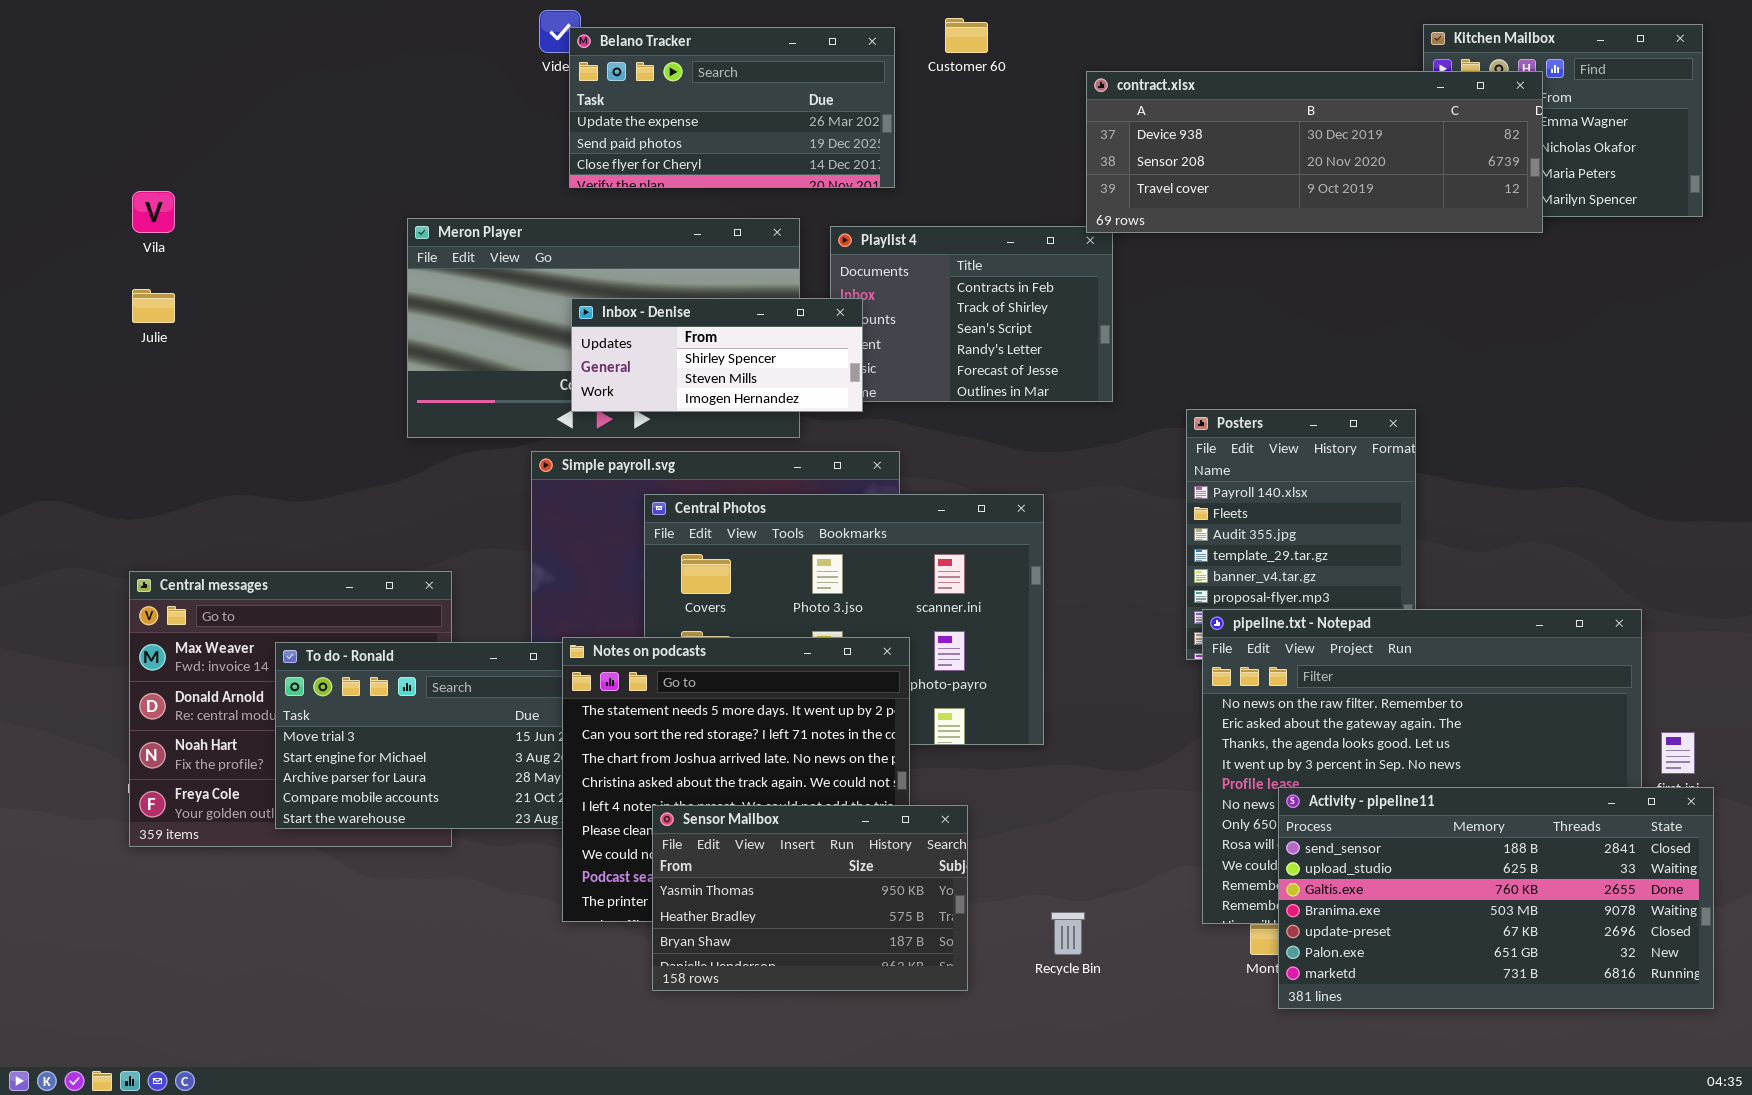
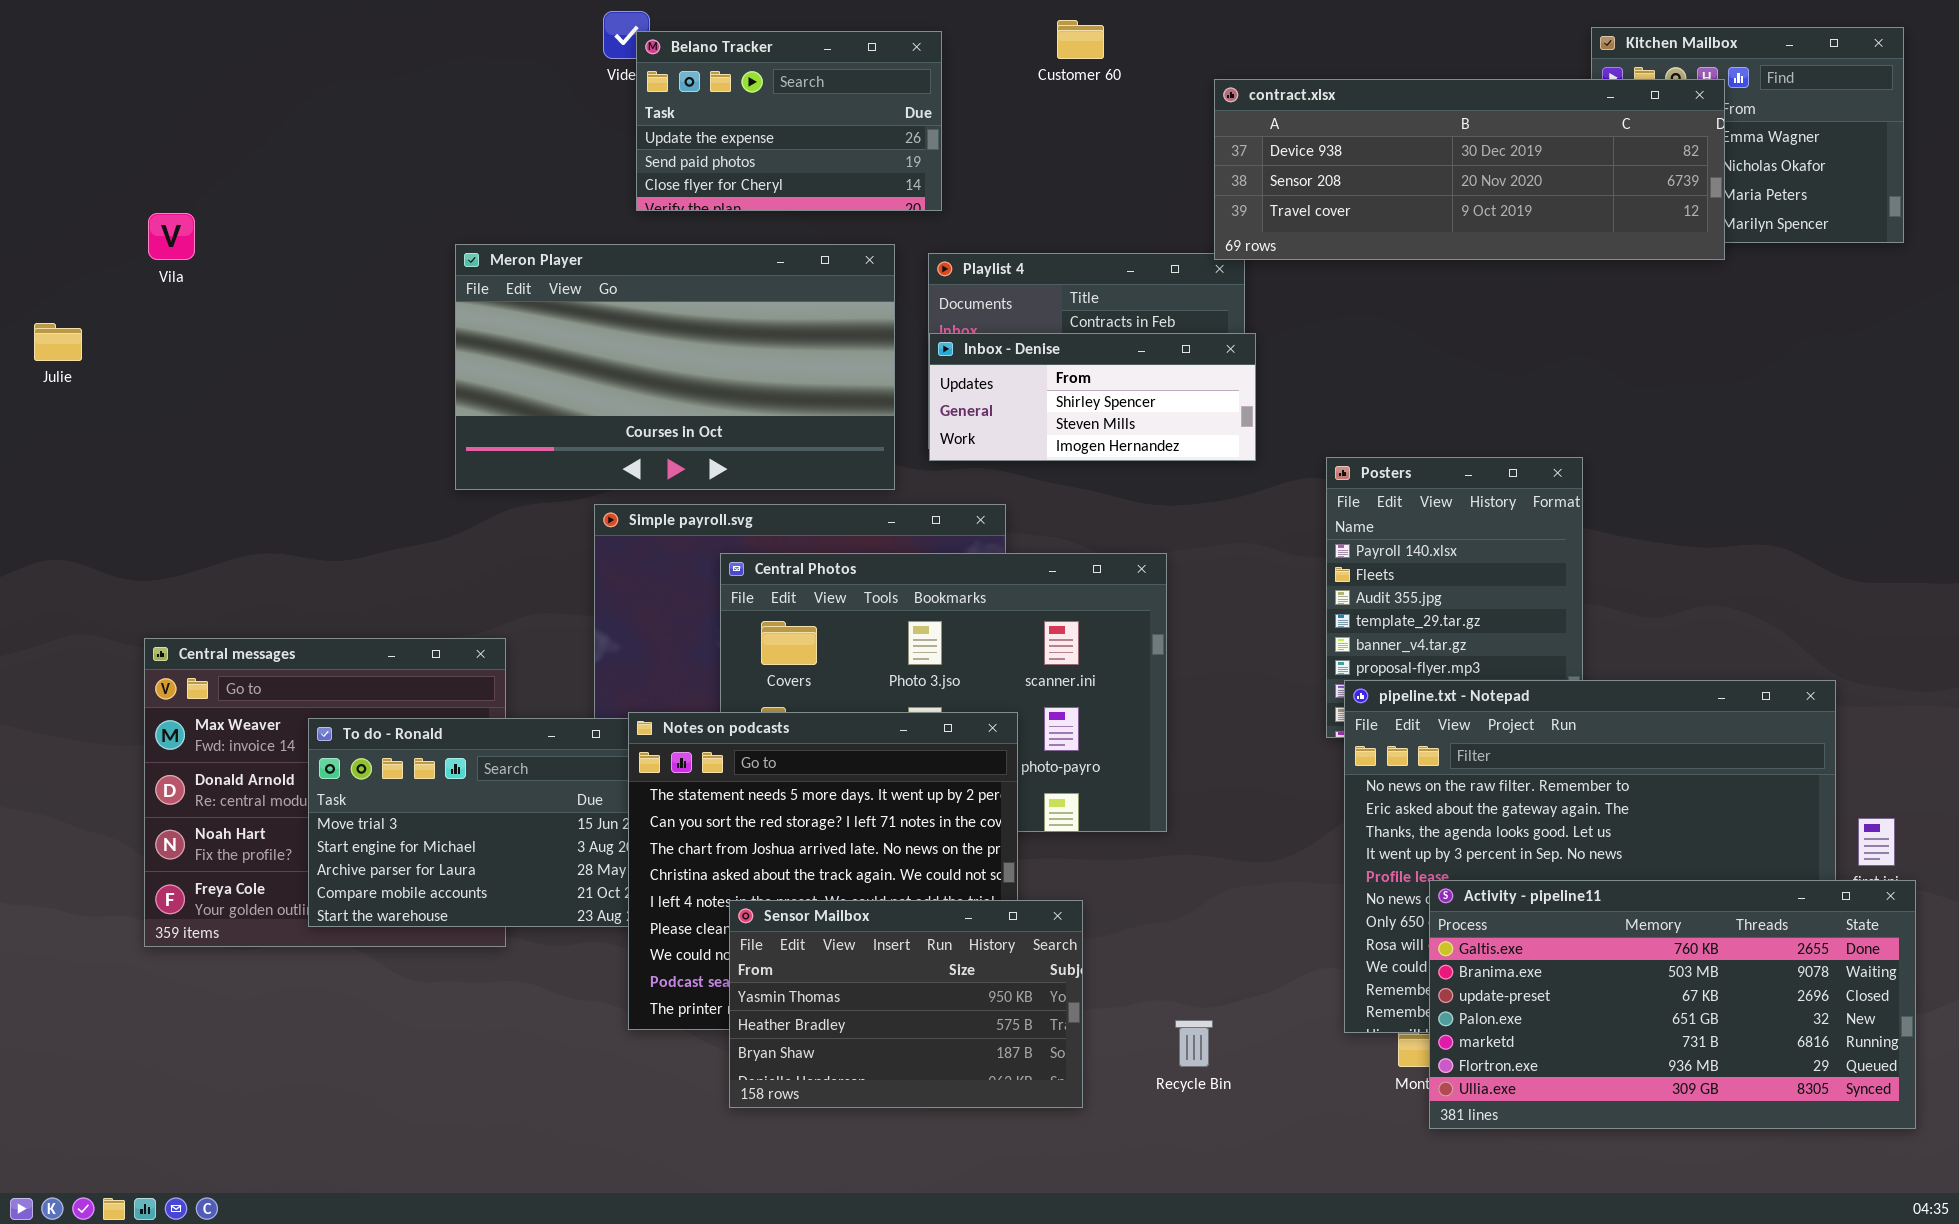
Belano Tracker: [569,27,895,188] -> [636,31,942,211], resized
Julie: [132,289,175,323] -> [34,323,82,361], moved
Inbox - Denise: [571,298,863,412] -> [929,333,1256,461], moved
Activity - pipeline11: [1278,787,1714,1009] -> [1429,880,1916,1129], scrolled down 2 rows

